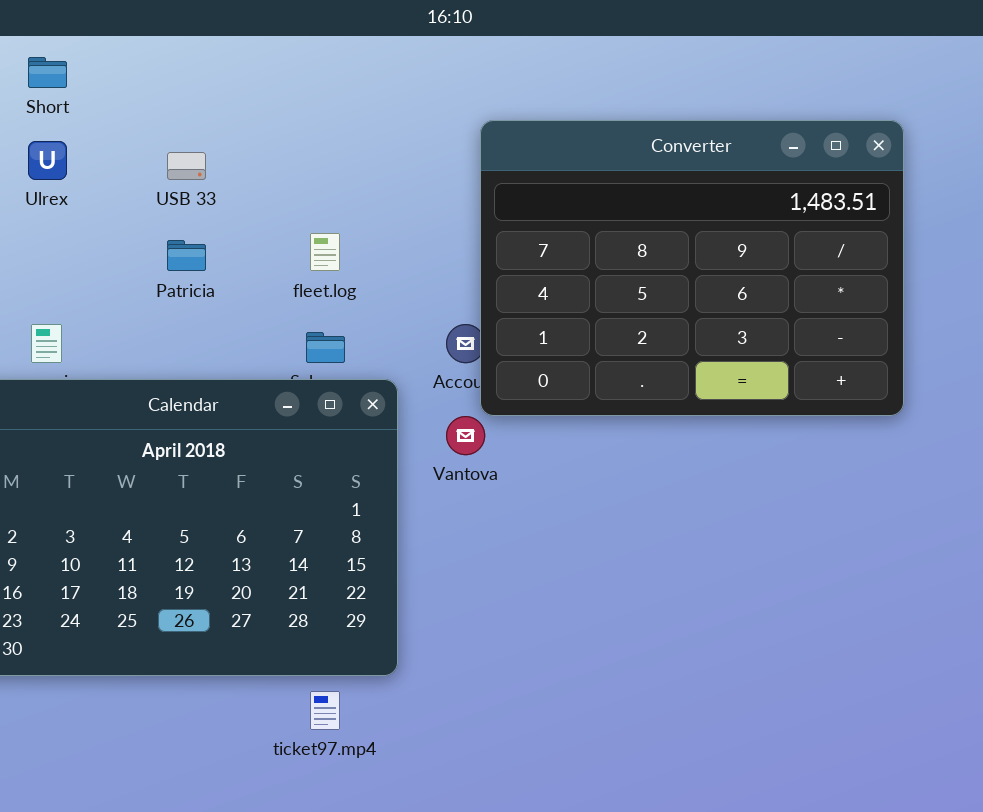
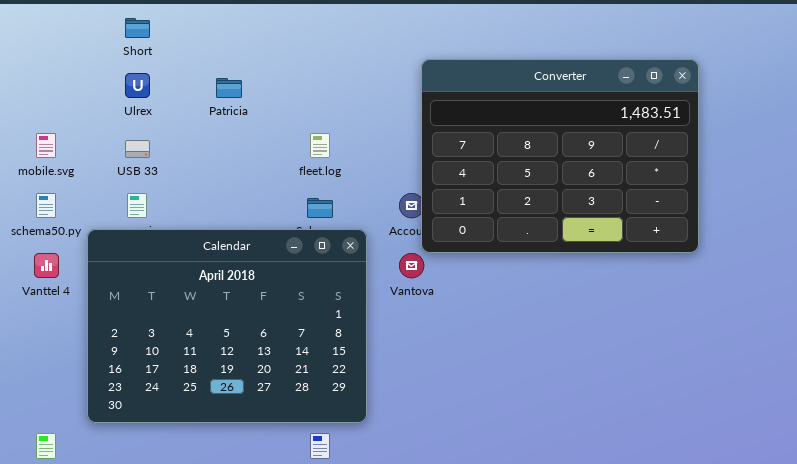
USB 33: [167,152,206,180] -> [125,140,150,158], moved
Patricia: [167,240,206,271] -> [216,78,242,98], moved

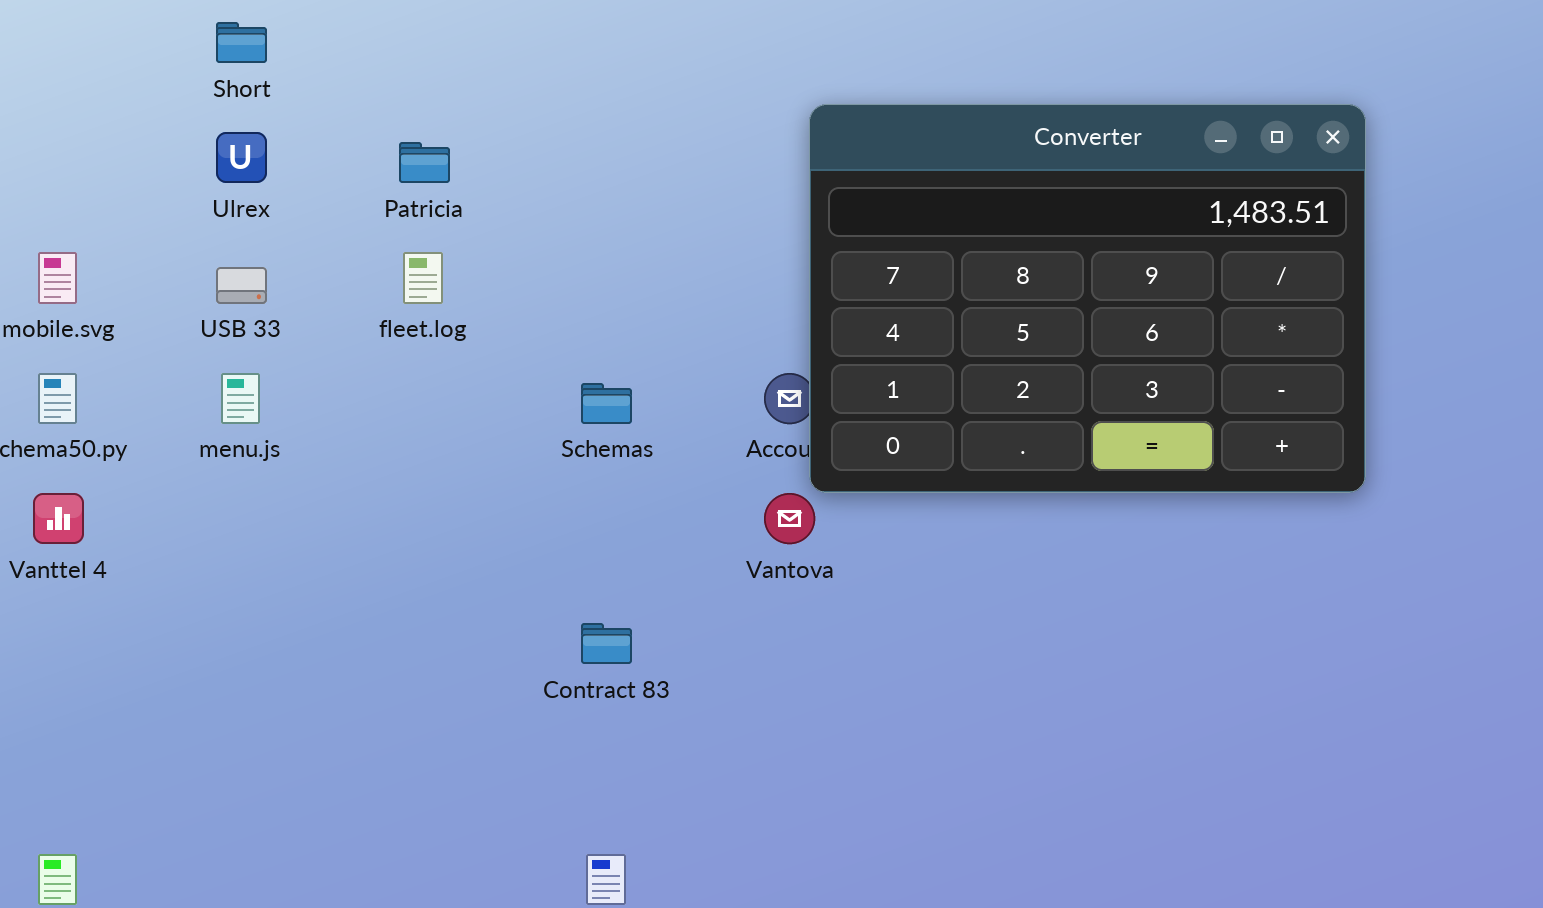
fleet.log: [310,133,330,158] -> [403,252,443,304], moved
Calendar: [87,229,367,423] -> none, closed

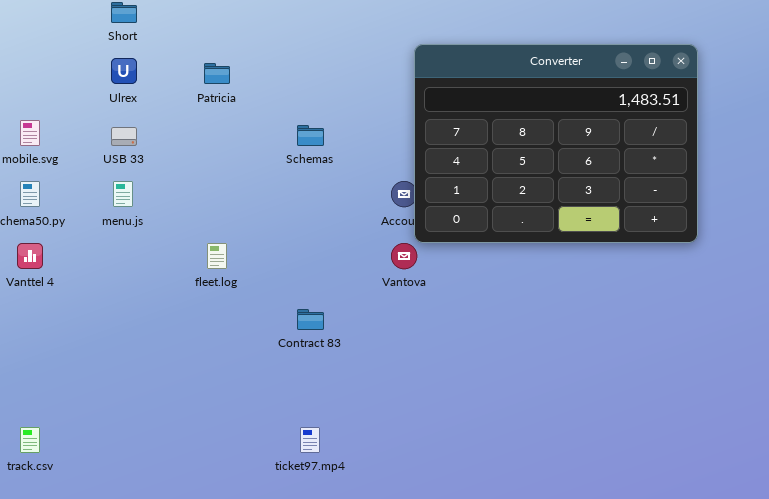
fleet.log: [403,252,443,304] -> [207,243,227,269], moved
Schemas: [581,383,632,424] -> [297,125,324,146], moved

